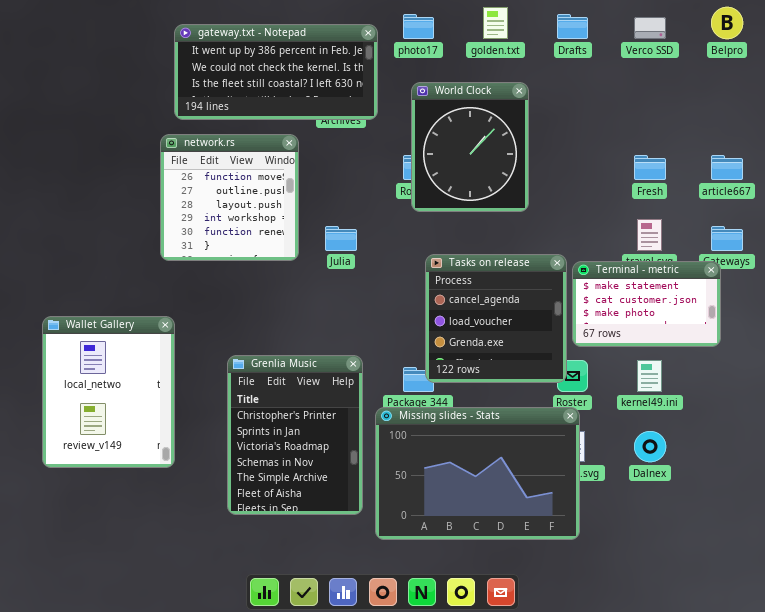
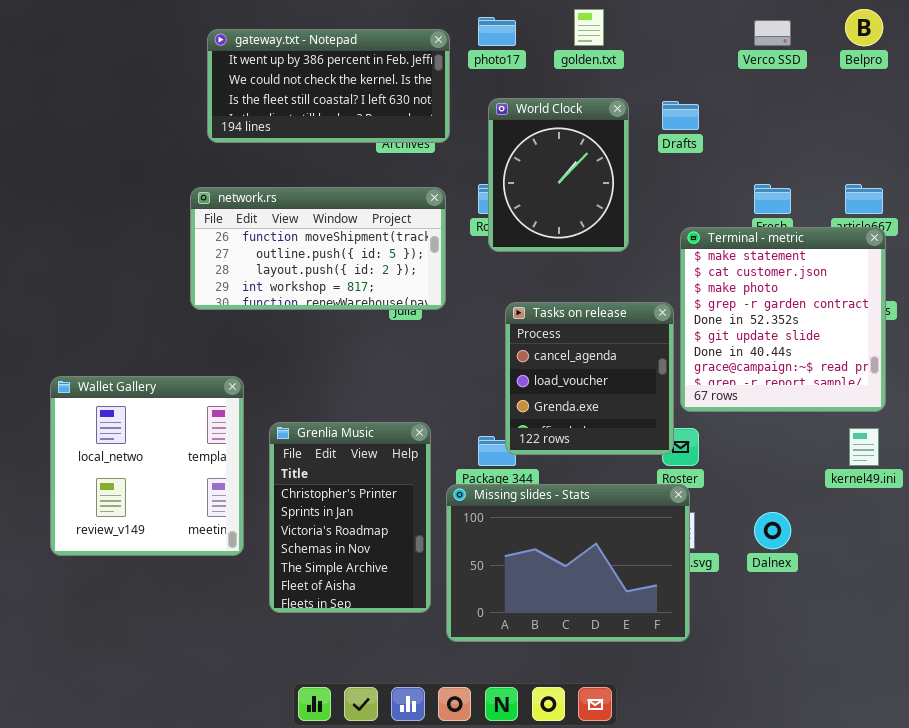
Drafts: [557,14,588,39] -> [662,101,699,130], moved
network.rs: [160,134,299,261] -> [190,187,446,310], resized
Terminal - metric: [572,261,721,347] -> [680,227,886,412], resized
Wallet Gallery: [42,316,175,468] -> [50,376,244,556], resized
kernel49.ini: [637,360,662,392] -> [849,428,879,466], moved

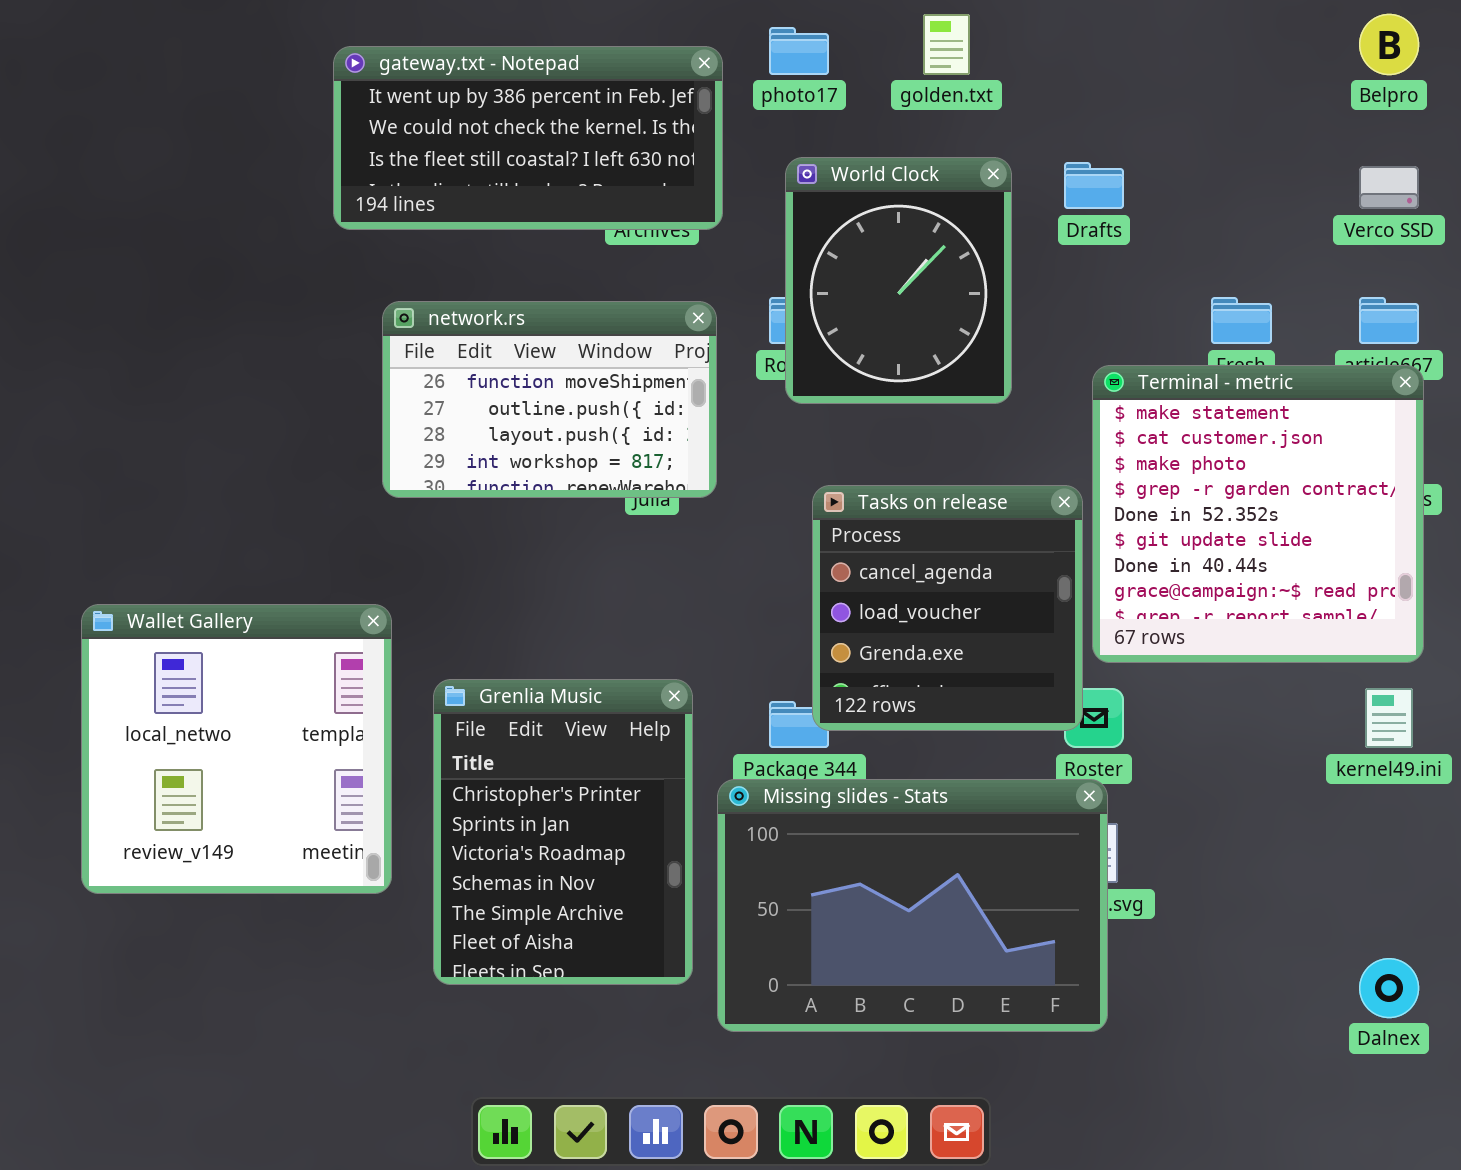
Verco SSD: [754,20,791,46] -> [1359,166,1419,209], moved
network.rs: [190,187,446,310] -> [382,301,717,498], resized
Dalnex: [754,512,791,549] -> [1359,958,1419,1018], moved

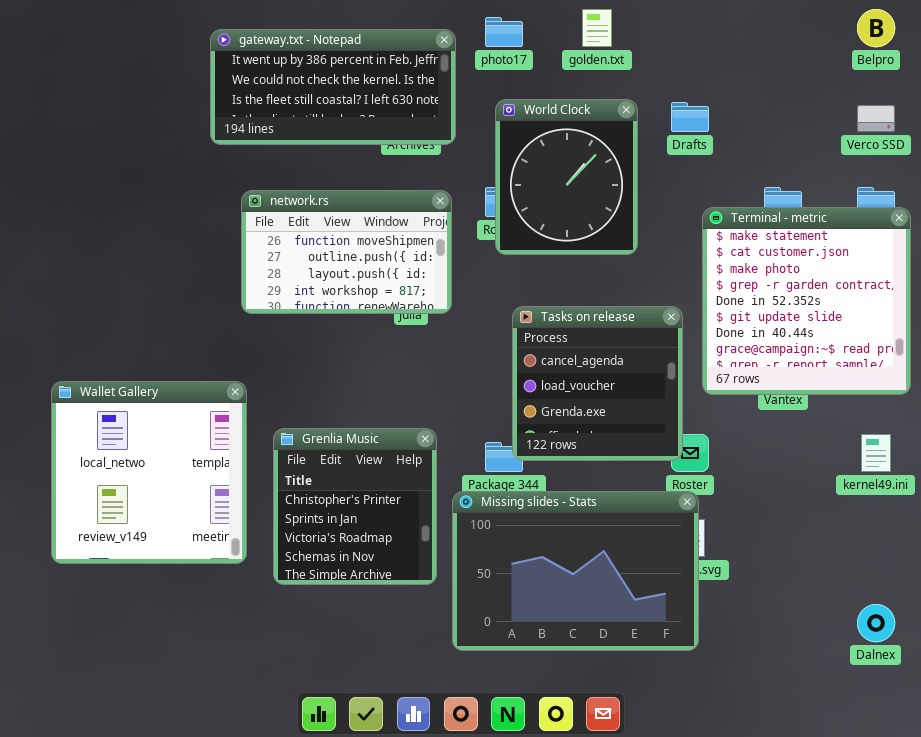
Terminal - metric: [1092,365,1424,663] -> [702,207,911,395], moved
Grenlia Music: [433,679,693,985] -> [273,428,437,585], resized

